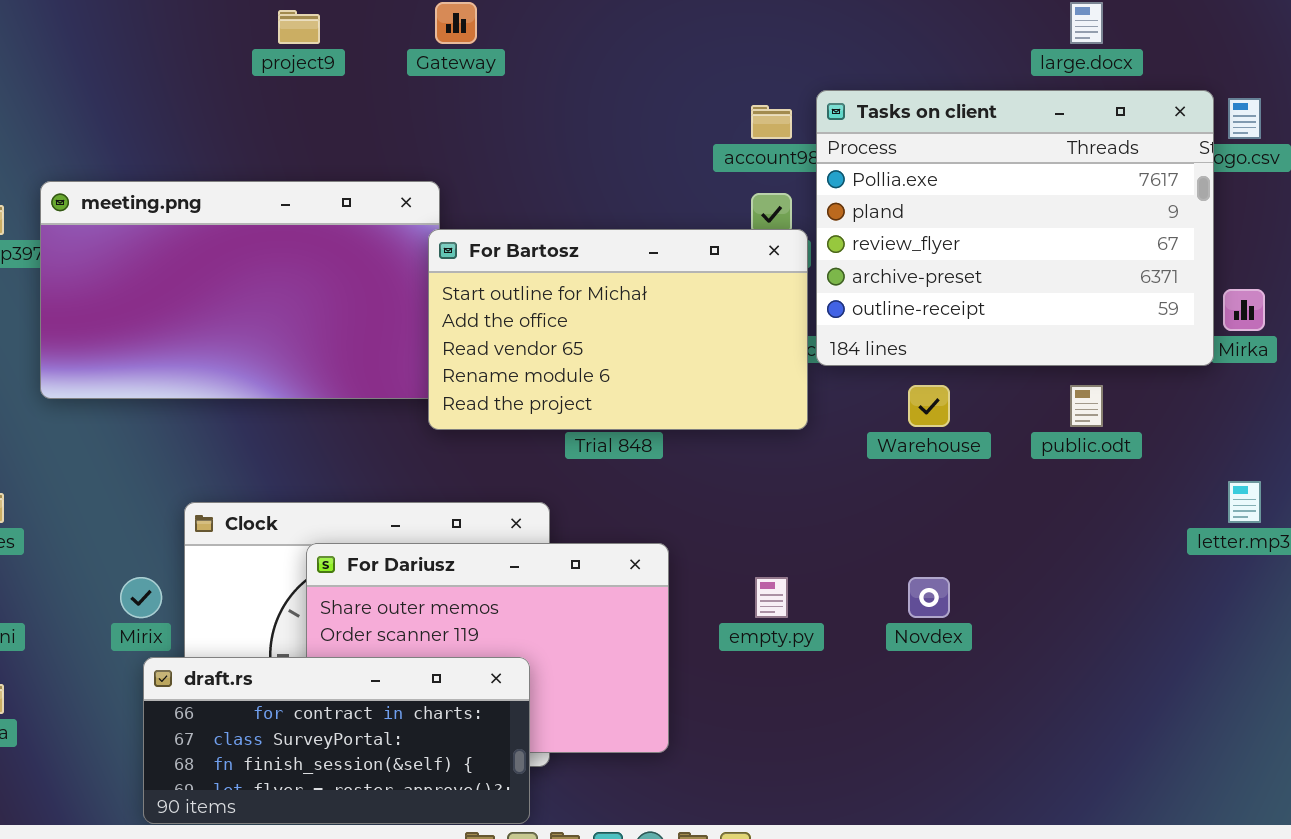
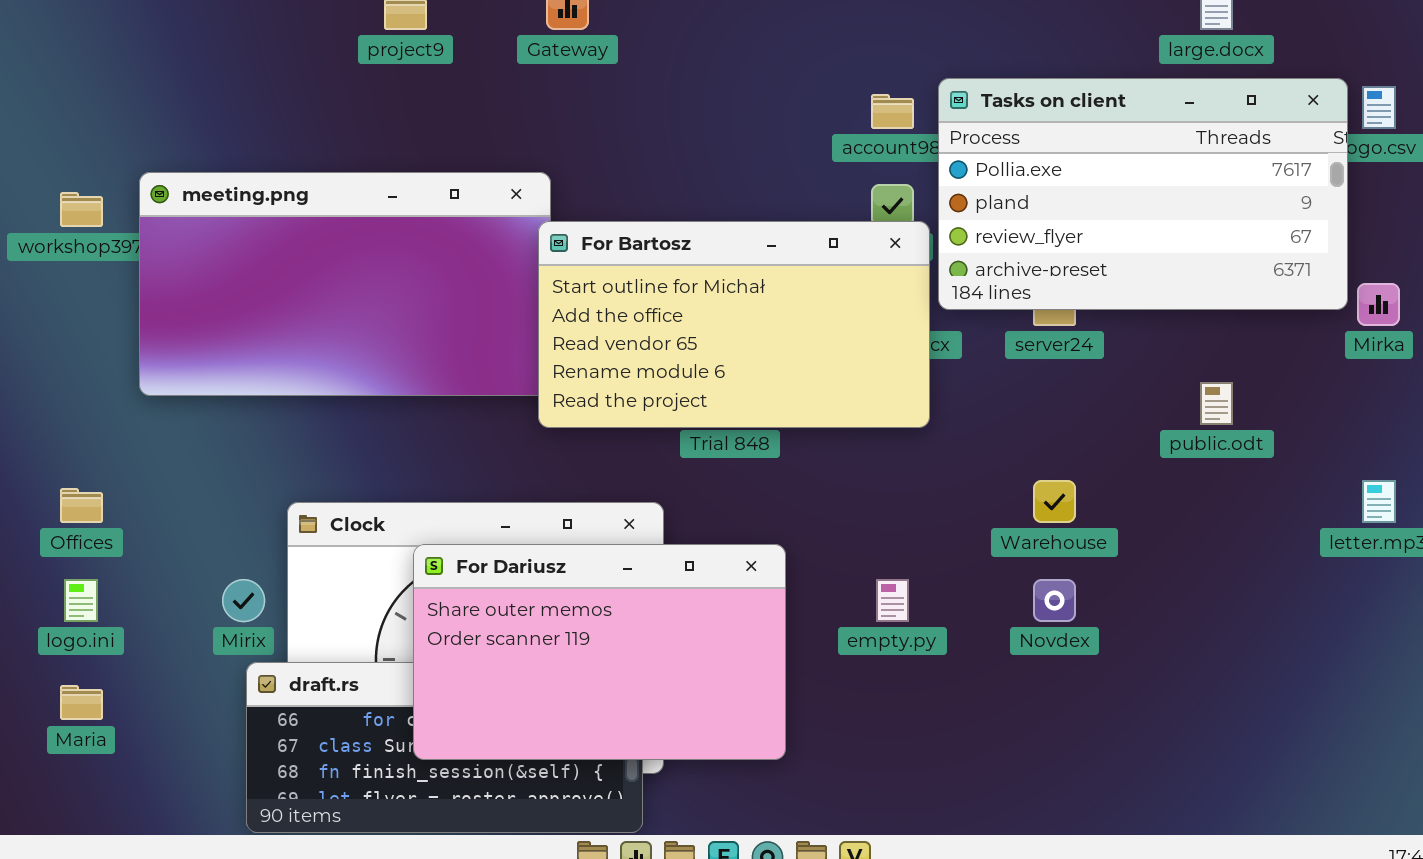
Tasks on client: [816,90,1214,366] -> [938,78,1348,310], resized
Warehouse: [908,385,950,427] -> [1033,480,1076,523], moved
For Dariusz: [306,543,669,753] -> [413,544,786,760], raised

